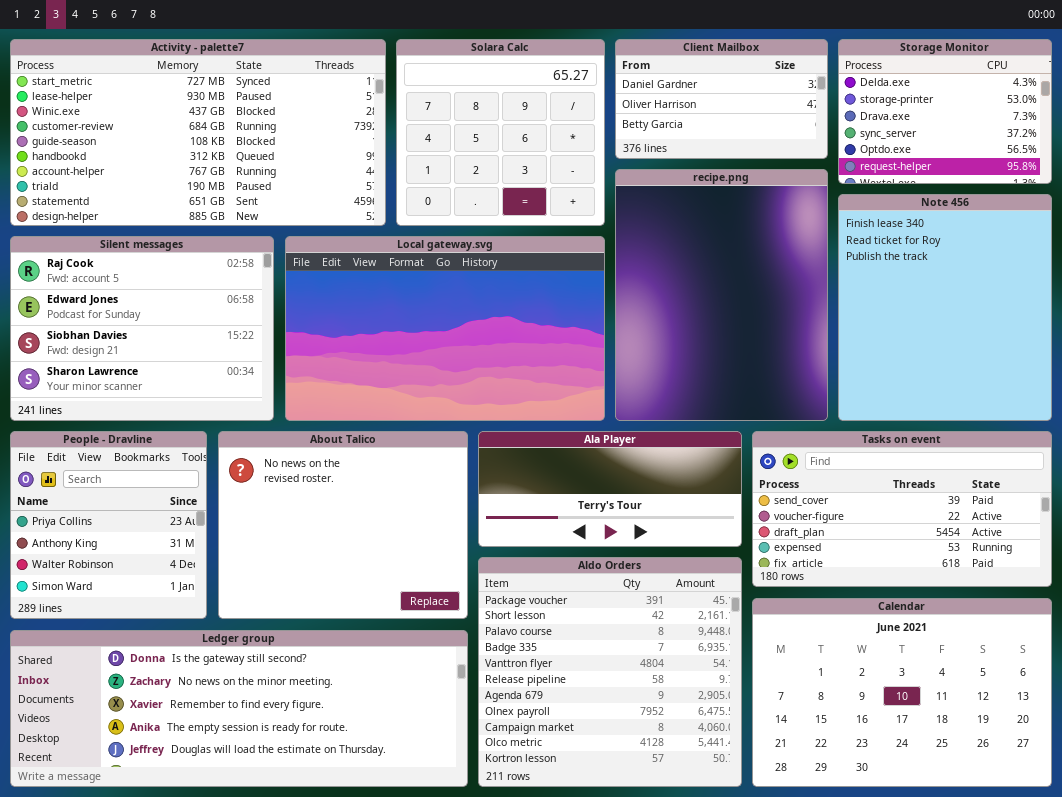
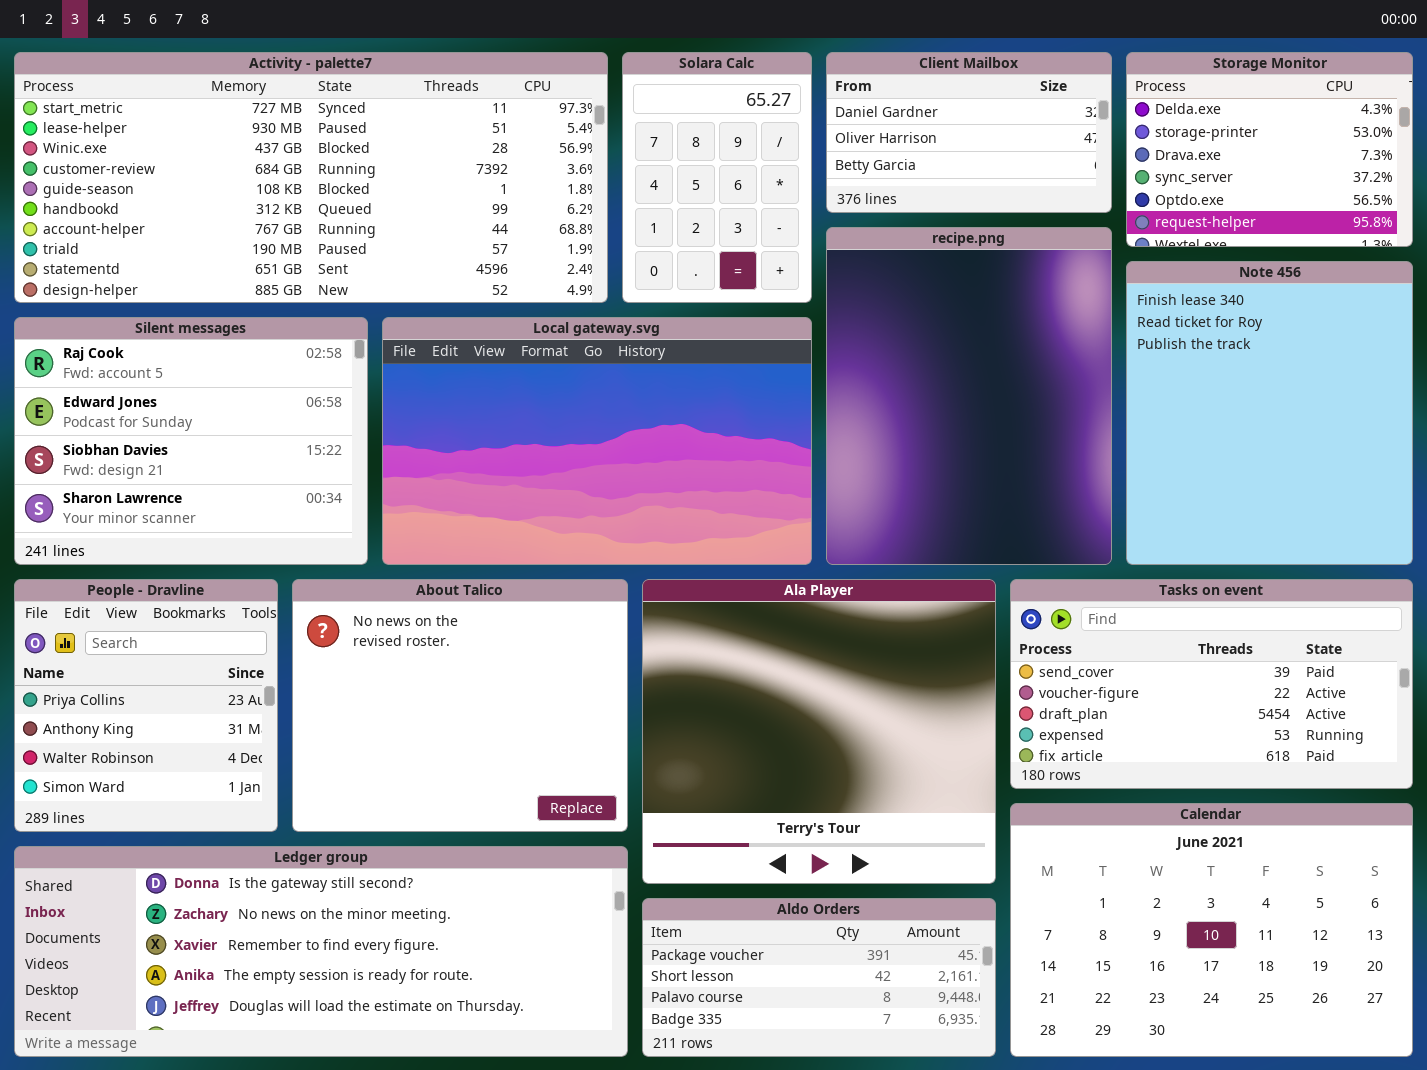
Activity - palette7: [10,39,386,226] -> [14,52,608,303], resized
Solara Calc: [396,39,605,226] -> [622,52,812,303], resized
Ala Player: [478,431,742,547] -> [642,579,996,884], resized
Aldo Orders: [478,557,742,787] -> [642,898,996,1057], resized

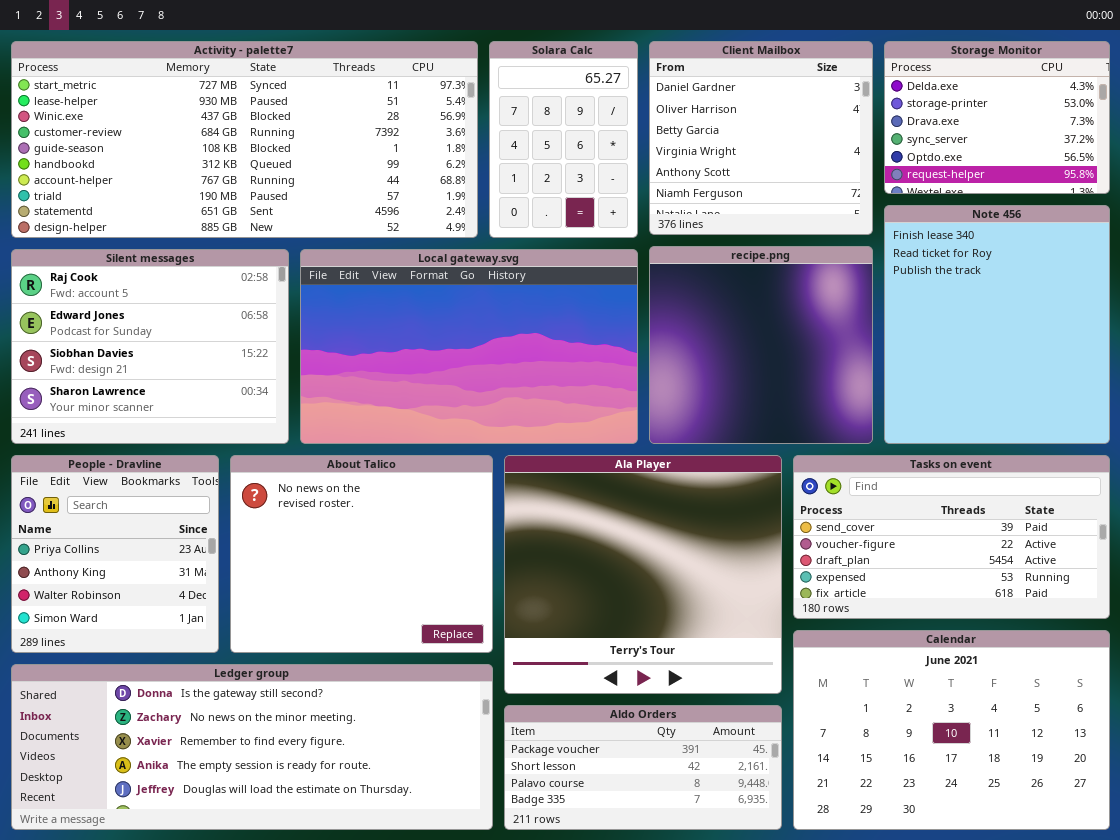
Client Mailbox: [826,52,1112,213] -> [649,41,873,235], resized
recipe.png: [826,227,1112,565] -> [649,246,873,444], resized

